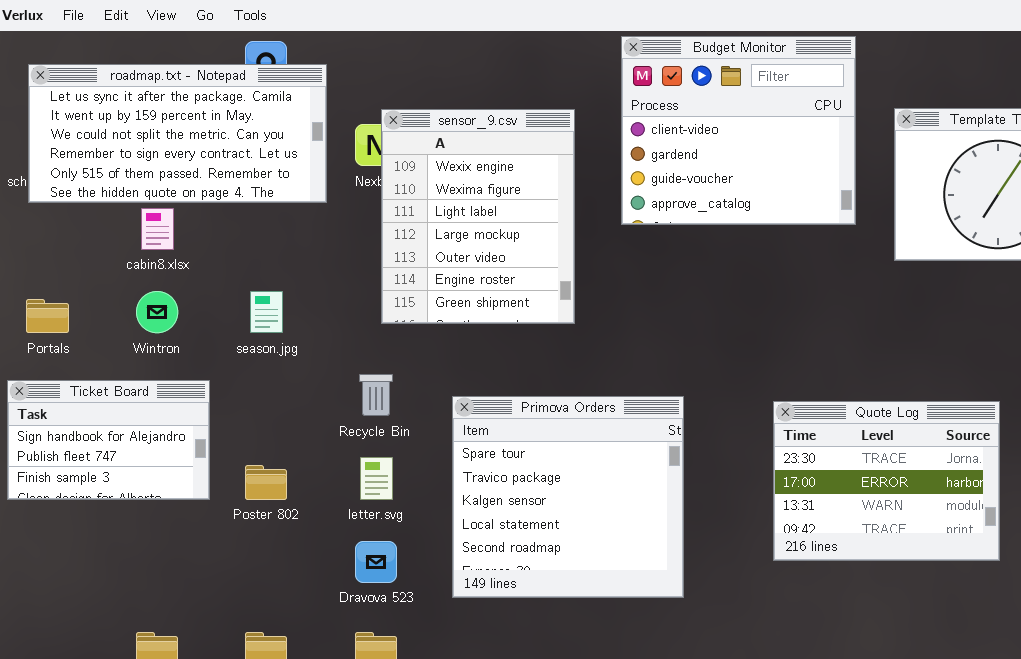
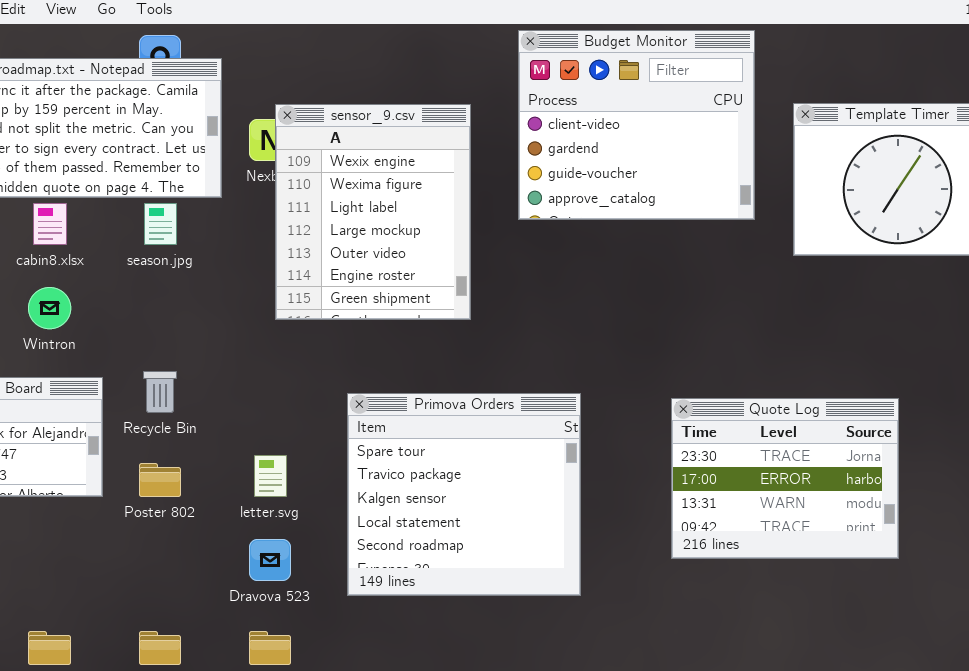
season.jpg: [250,291,283,333] -> [144,203,177,245], moved
Recycle Bin: [359,374,393,416] -> [143,371,177,413], moved

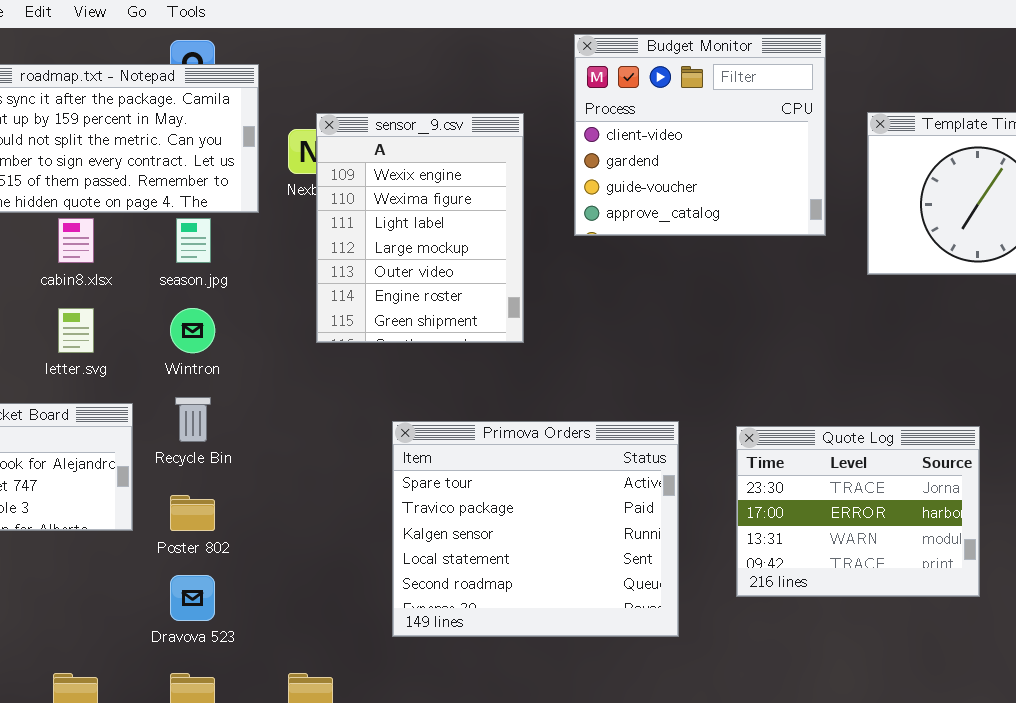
Wintron: [28,287,71,329] -> [170,308,215,353], moved
Primova Orders: [347,393,581,596] -> [392,421,679,637], resized
letter.svg: [254,455,287,497] -> [58,308,94,353], moved
Dravova 523: [249,539,291,581] -> [170,575,215,621], moved

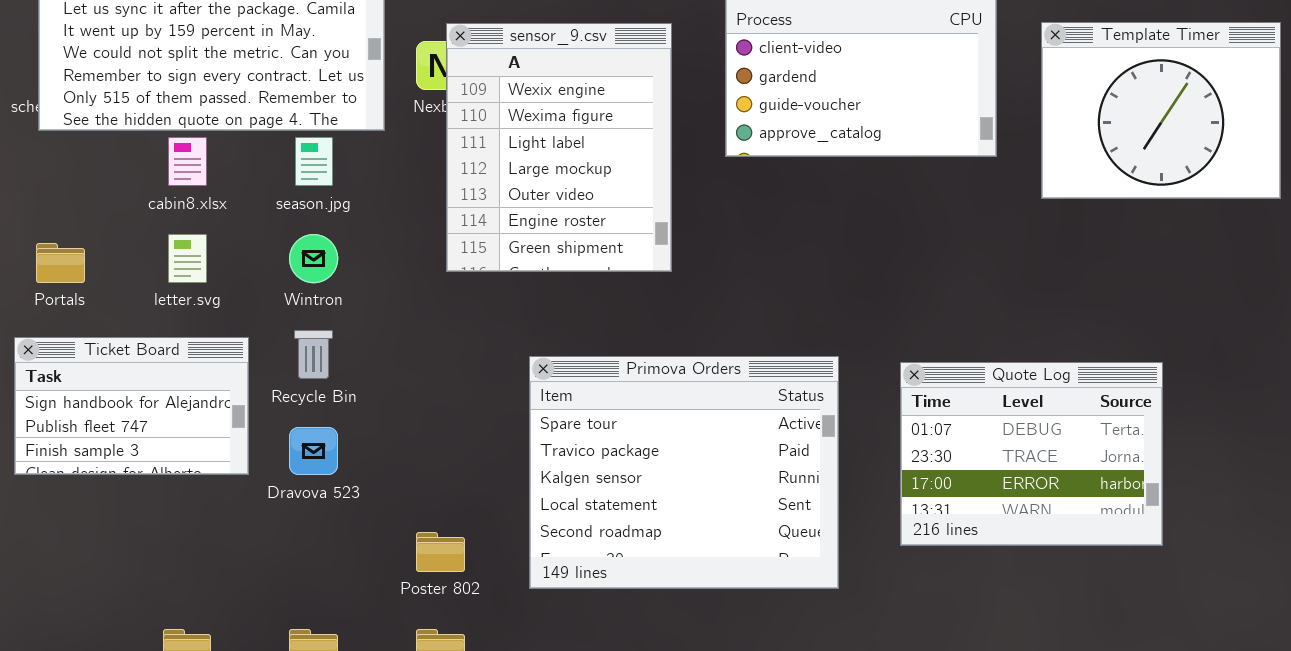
Quote Log: [736,426,980,597] -> [900,362,1163,546], scrolled up 1 row
Poster 802: [170,495,215,531] -> [416,532,465,572], moved
Dravova 523: [170,575,215,621] -> [289,427,338,475], moved

